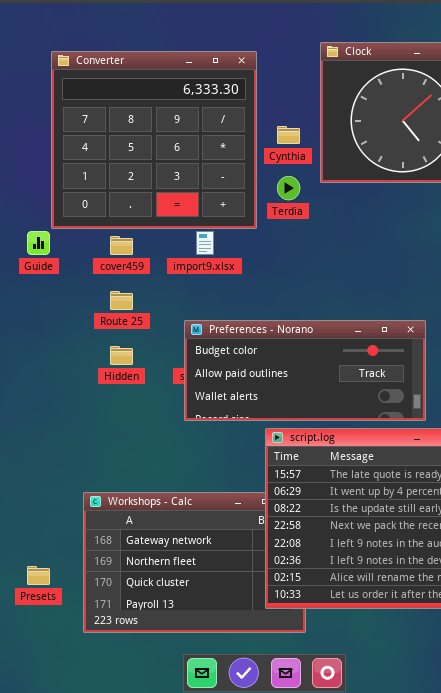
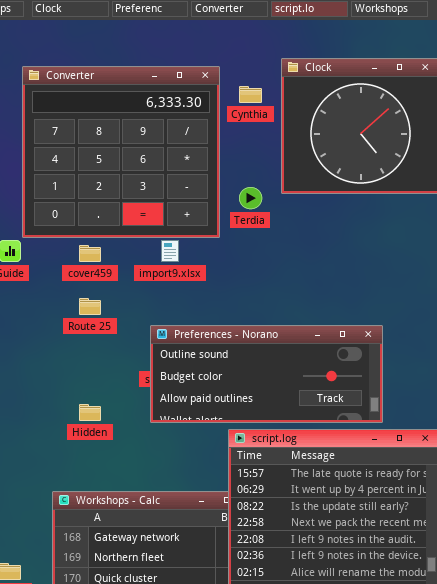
Cynthia: [277,126,300,144] -> [239,86,262,103], moved
Preferences - Norano: [184,320,426,421] -> [150,325,383,423], scrolled up 1 row
Hidden: [110,346,133,365] -> [79,404,101,421], moved

